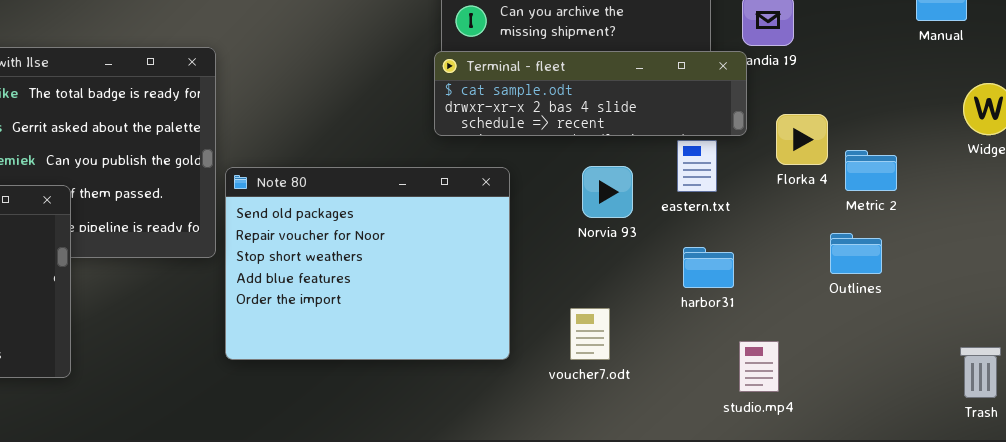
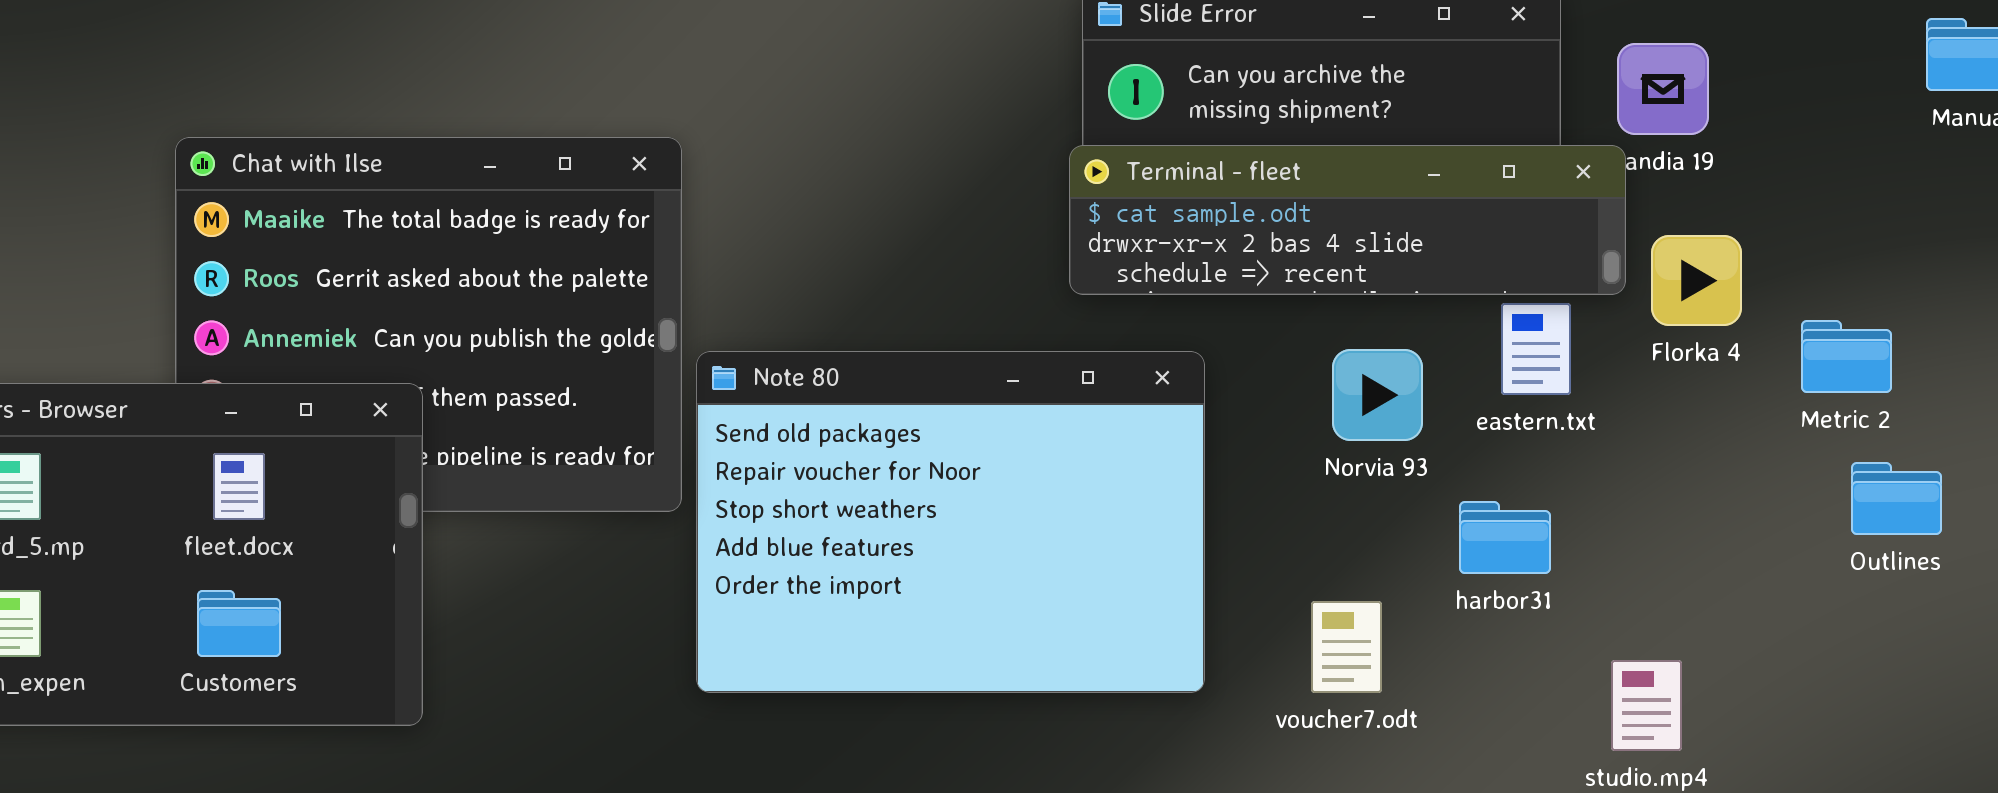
Florka 4: [776,114,828,165] -> [1651,235,1742,326], moved
Outlines: [830,233,882,274] -> [1851,462,1942,535], moved
harbor31: [683,247,734,288] -> [1459,501,1551,574], moved

